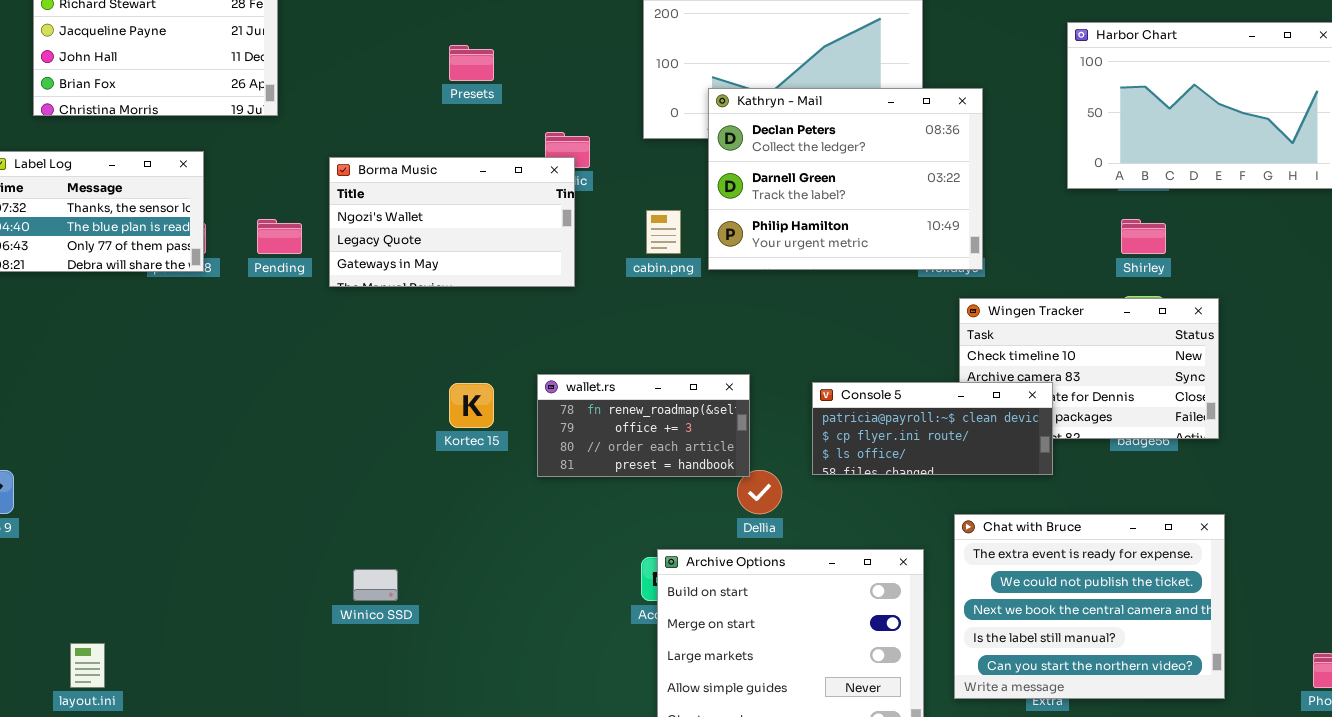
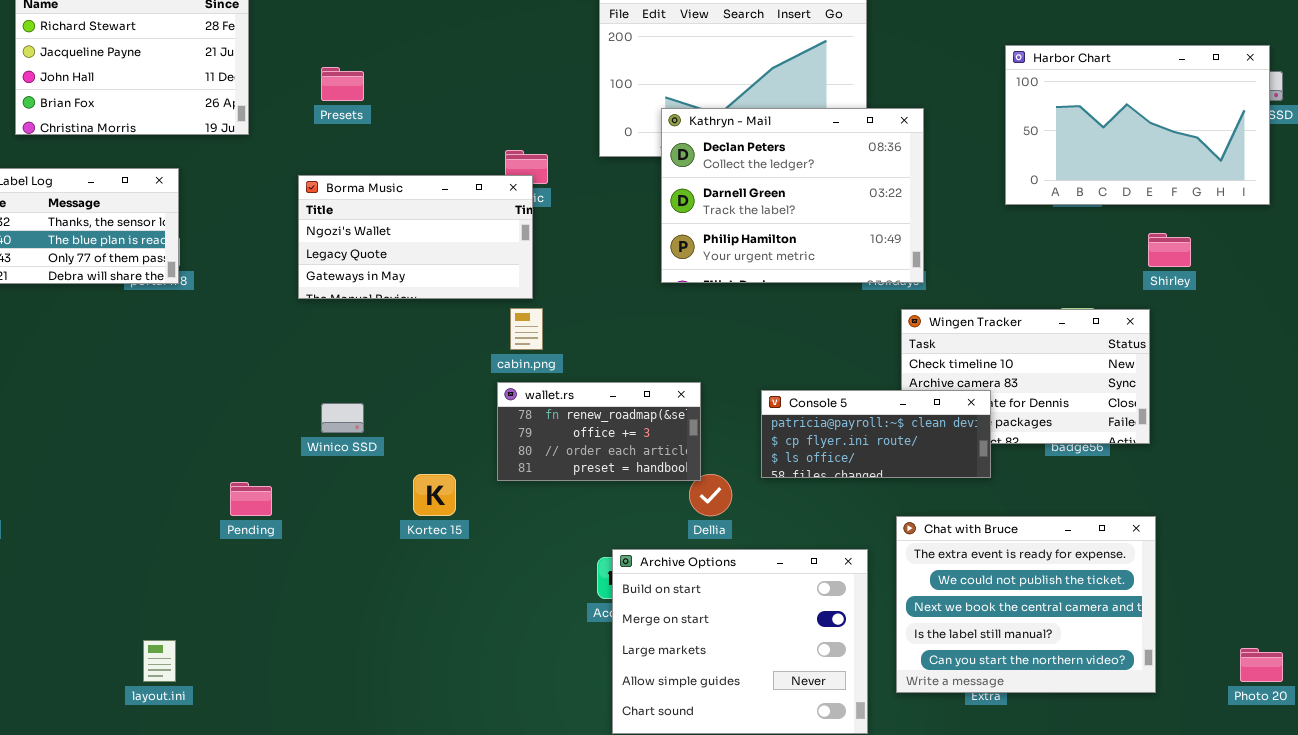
Presets: [449,45,494,81] -> [321,67,364,101], moved
cabin.png: [646,210,681,254] -> [510,308,543,350], moved
Pending: [257,219,302,254] -> [230,482,272,516], moved
Shirley: [1121,219,1166,254] -> [1148,233,1191,267], moved
Kortec 15: [449,383,494,428] -> [413,474,456,516], moved
Winico SSD: [353,569,398,601] -> [321,403,364,433], moved
layout.ini: [70,643,105,688] -> [143,640,176,682], moved

